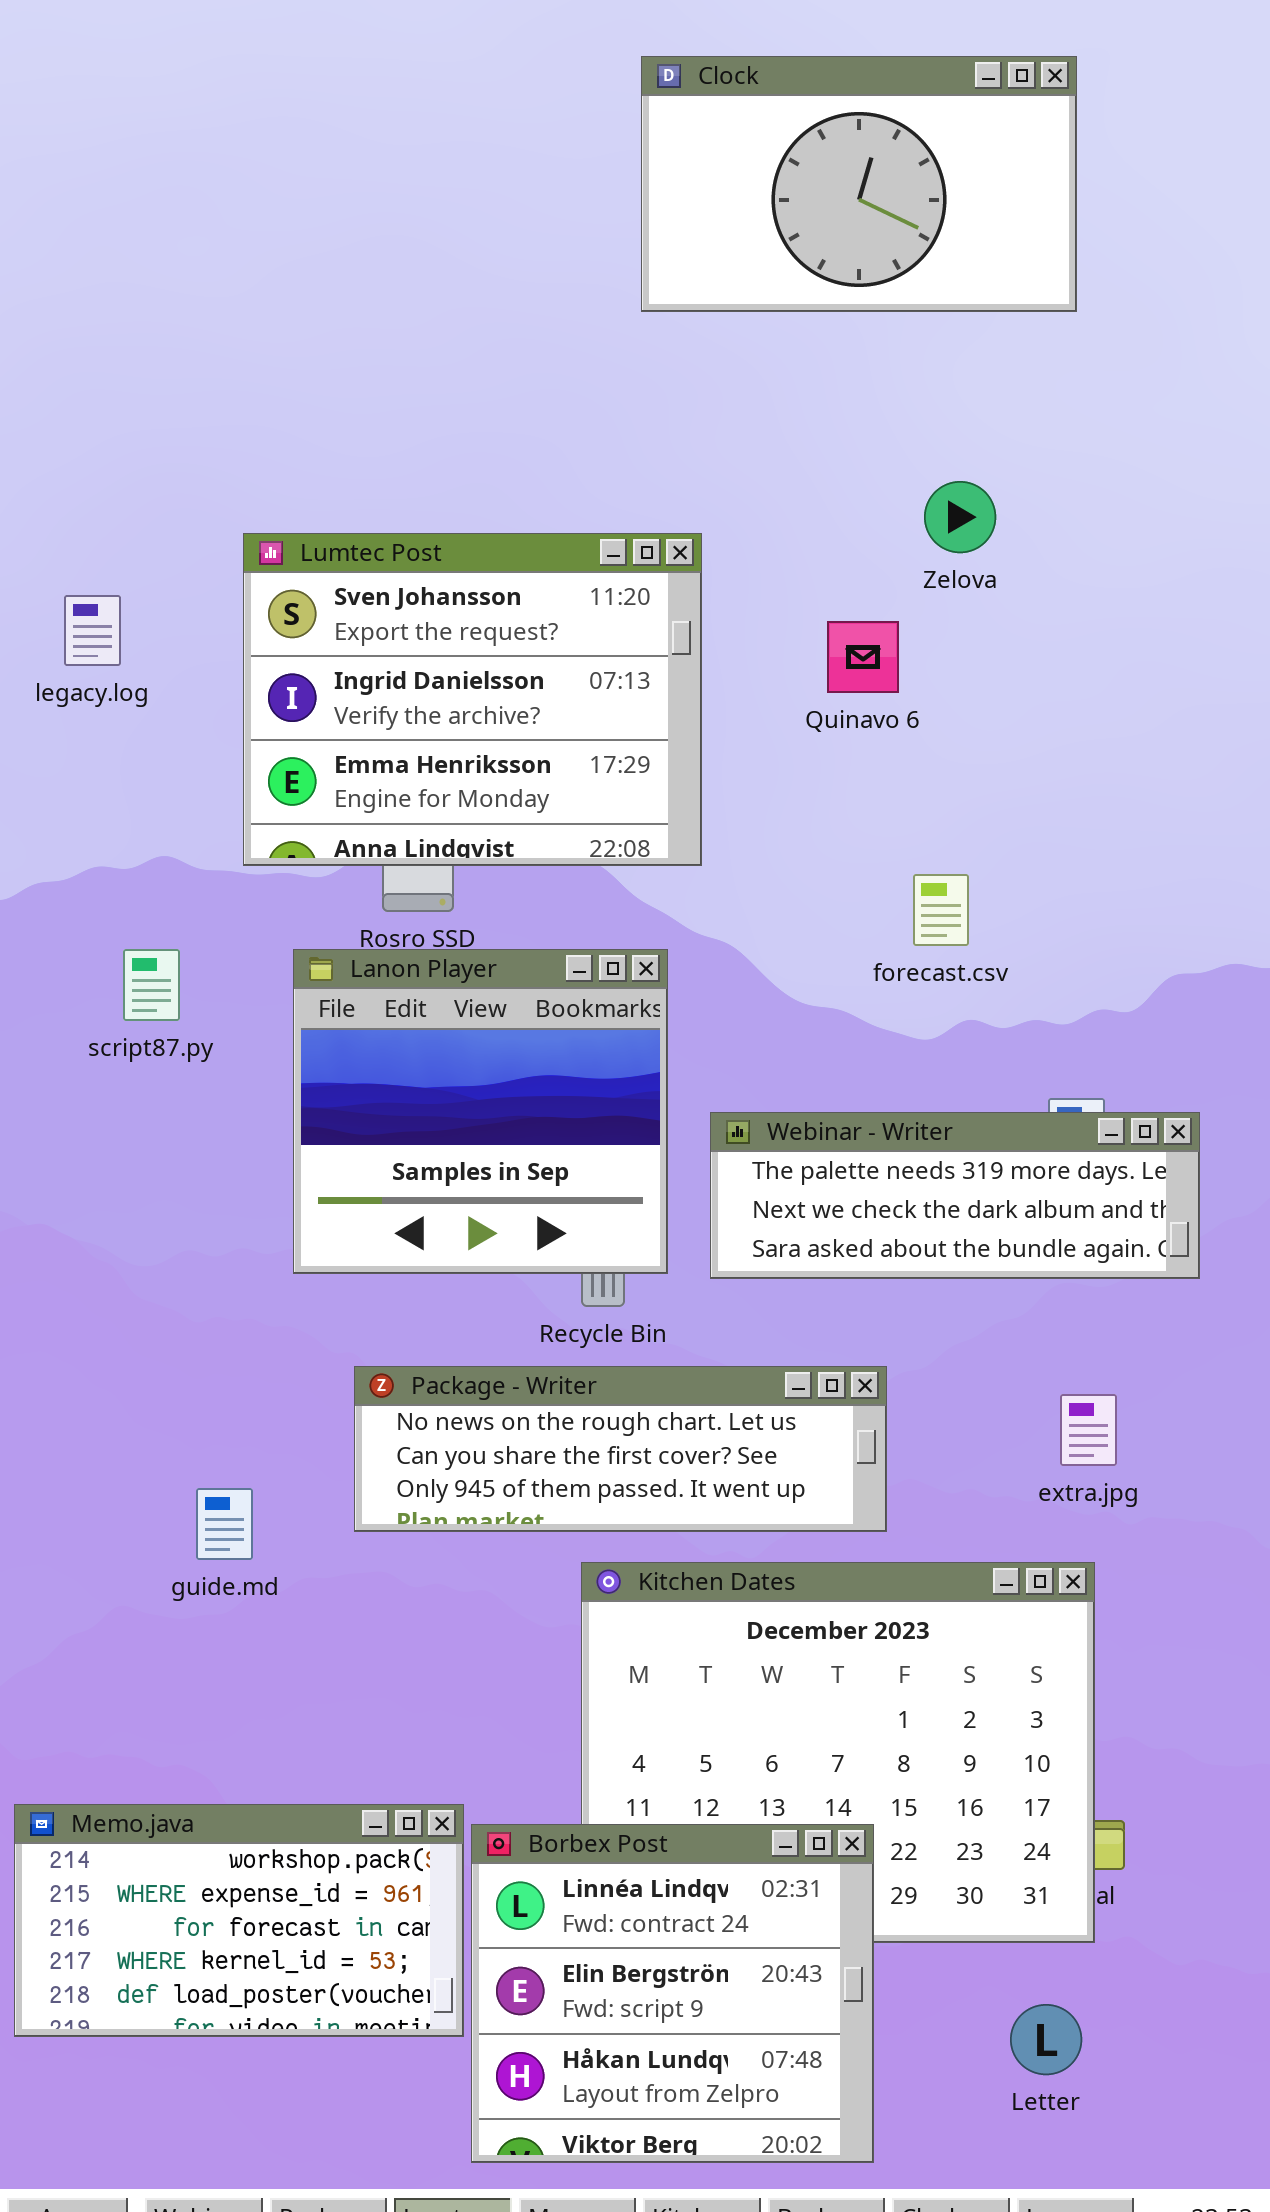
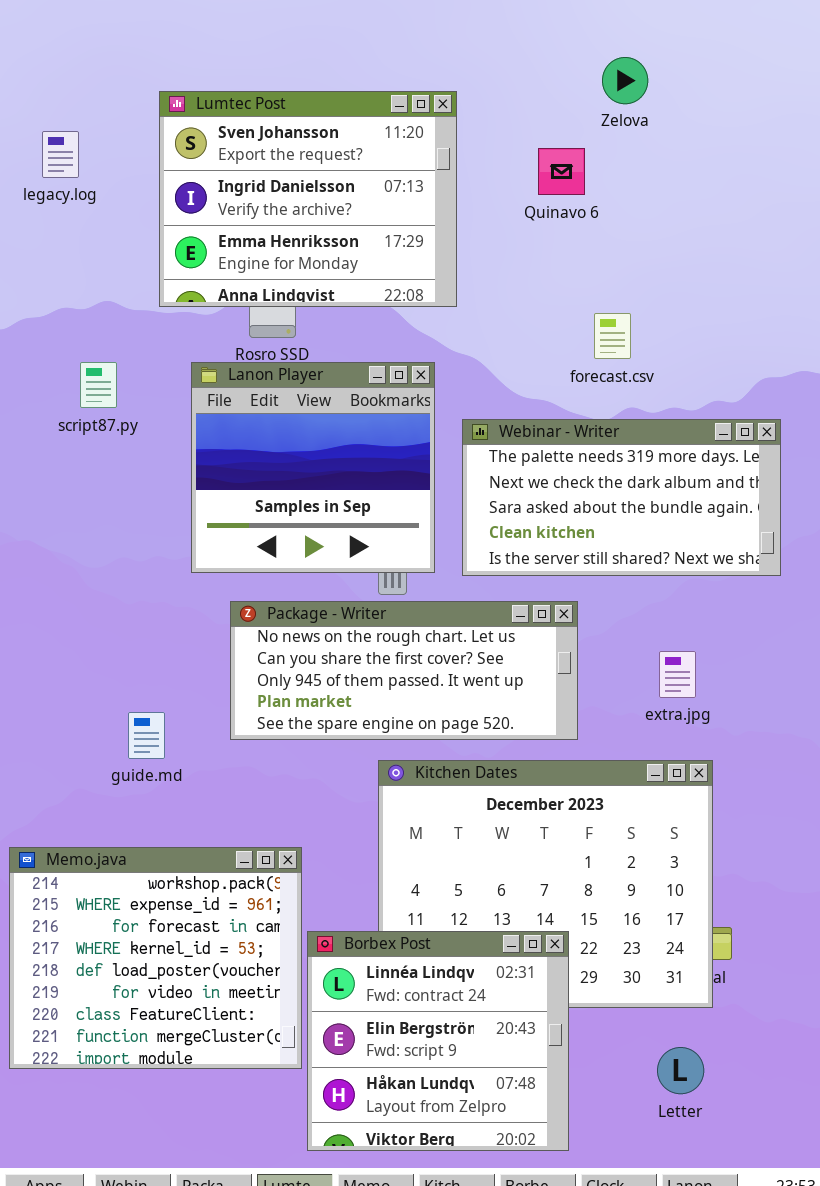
Webinar - Writer: [710,1112,1200,1279] -> [462,419,781,576], resized
Package - Writer: [354,1366,887,1532] -> [230,601,578,740], resized
extra.jpg: [1060,1394,1117,1466] -> [659,651,696,698], moved
Memo.java: [14,1804,464,2037] -> [9,847,302,1069], resized

